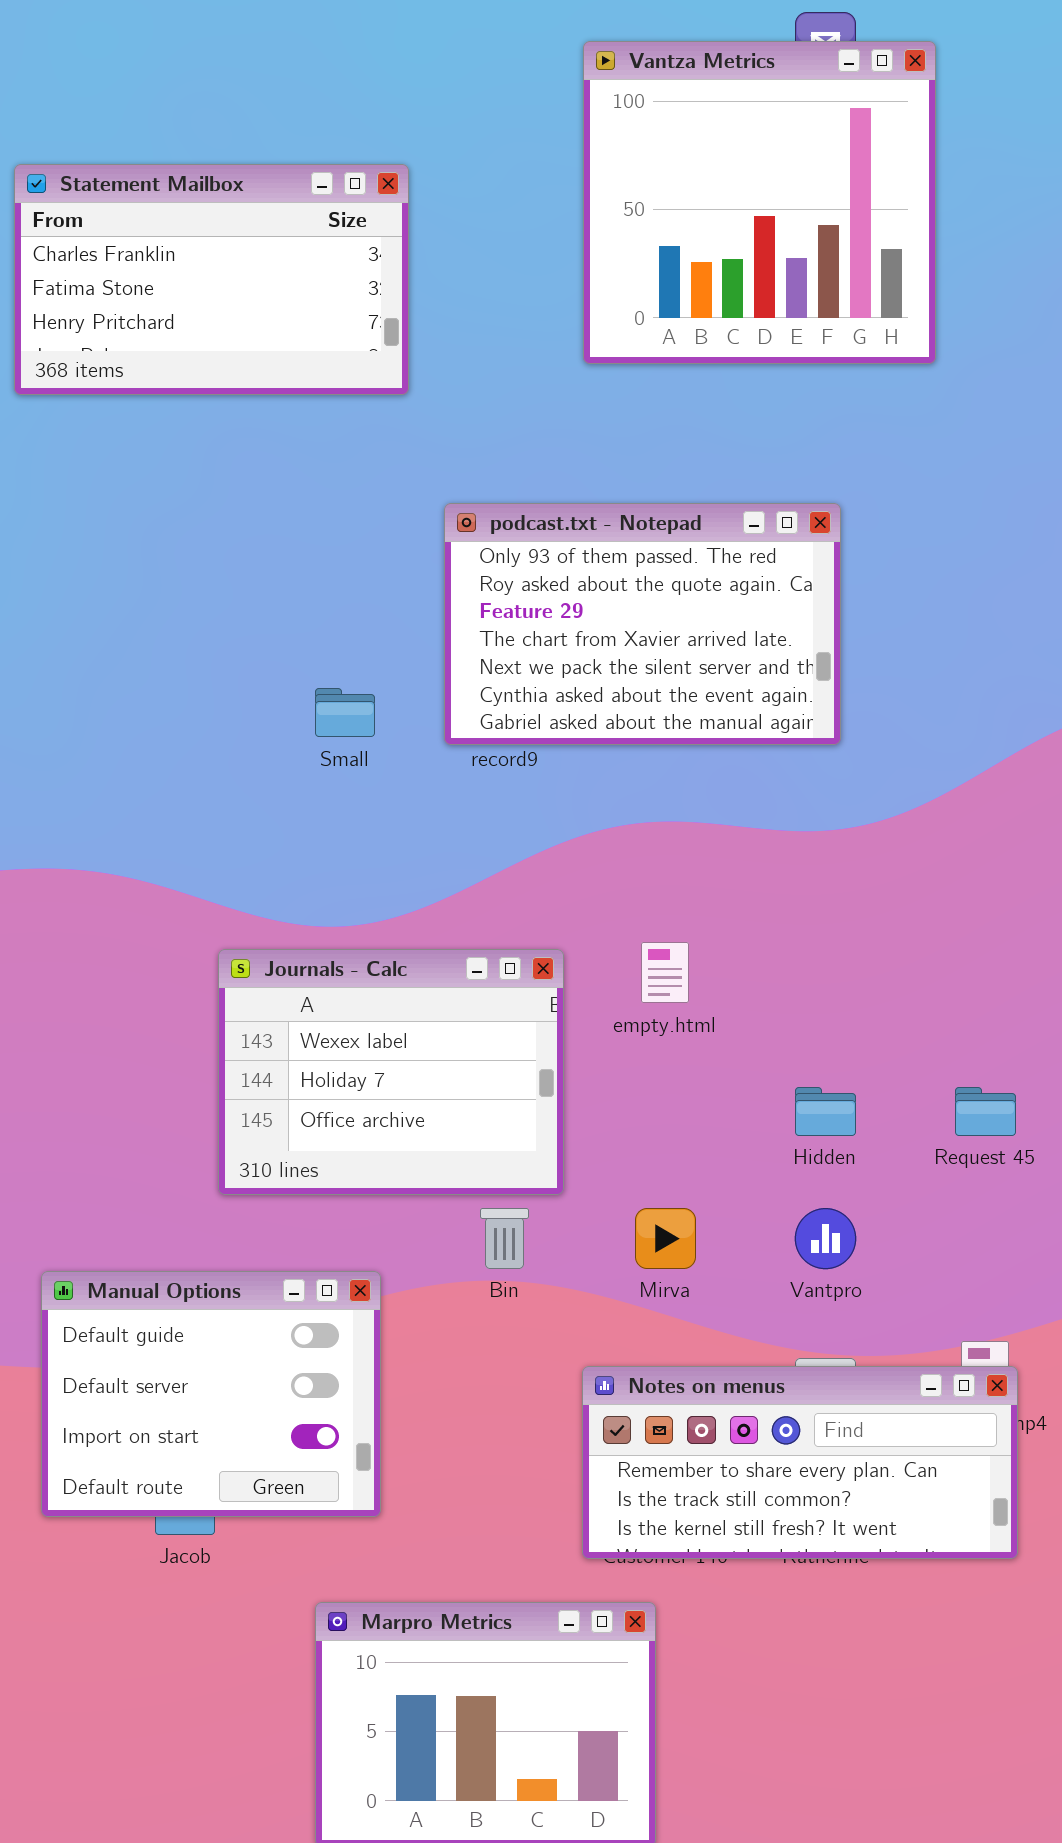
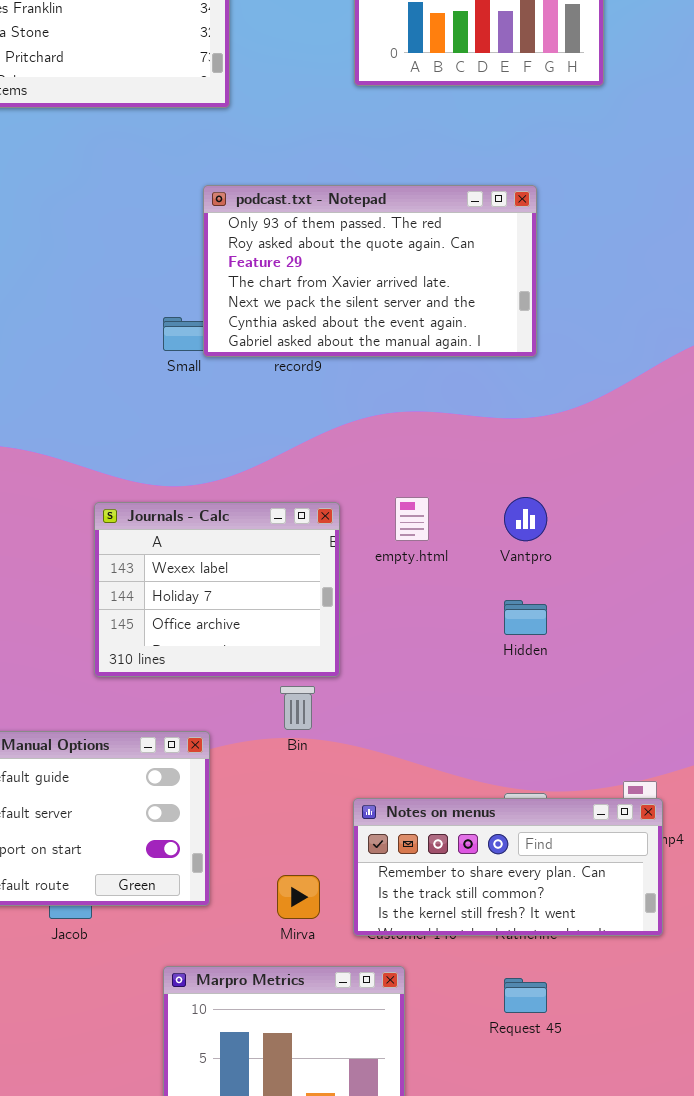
podcast.txt - Notepad: [444,503,841,745] -> [203,185,537,357], resized
Request 45: [955,1087,1016,1136] -> [504,978,547,1013], moved
Mirva: [635,1208,696,1269] -> [277,875,320,919], moved
Vantpro: [795,1208,856,1269] -> [504,497,547,541], moved

